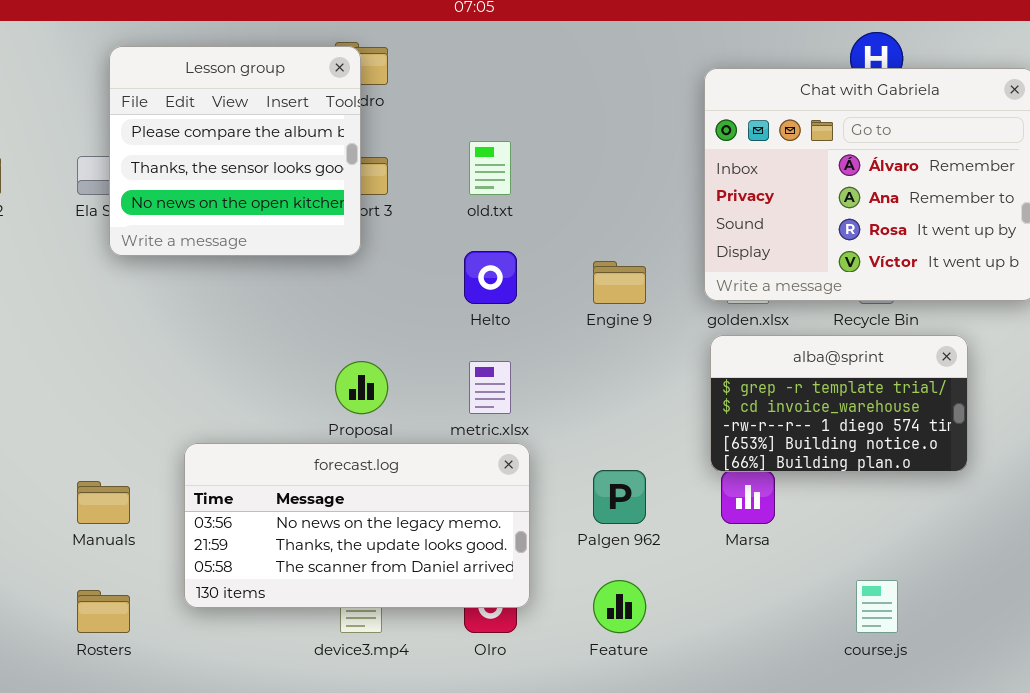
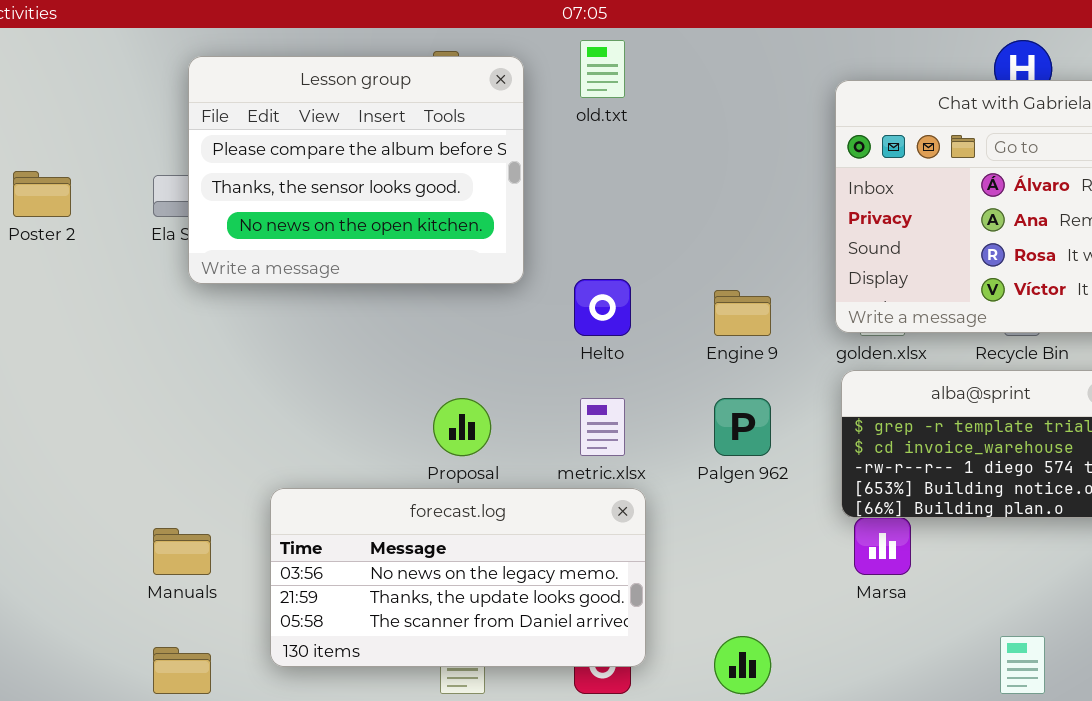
Lesson group: [109,46,361,256] -> [188,56,524,284], resized
old.txt: [469,141,511,195] -> [580,40,625,98], moved
Palgen 962: [593,470,646,524] -> [714,398,771,456], moved

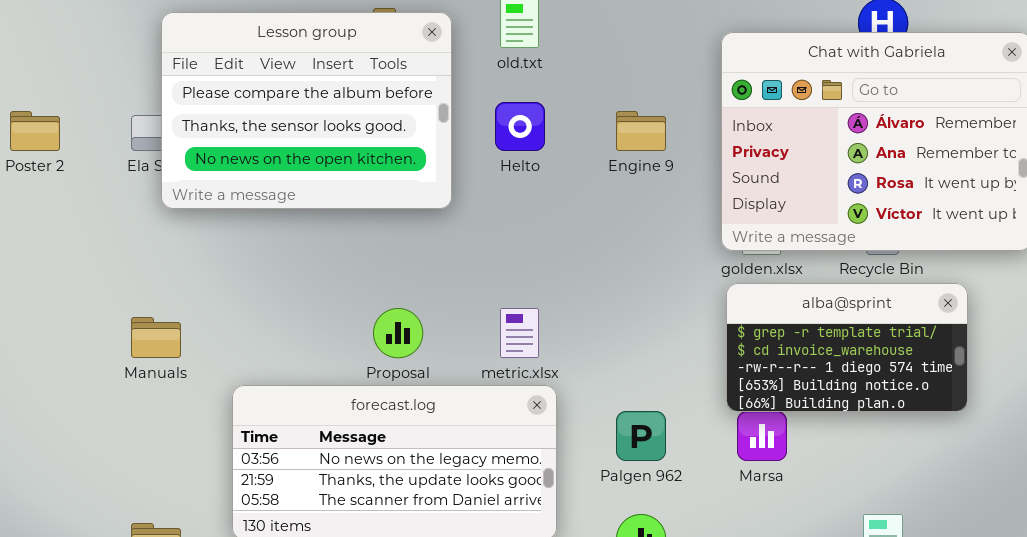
Helto: [574,279,631,336] -> [495,102,545,151], moved
Engine 9: [714,290,771,336] -> [616,111,666,151], moved
Palgen 962: [714,398,771,456] -> [616,411,666,461], moved
Manuals: [153,528,211,575] -> [131,317,181,358], moved

